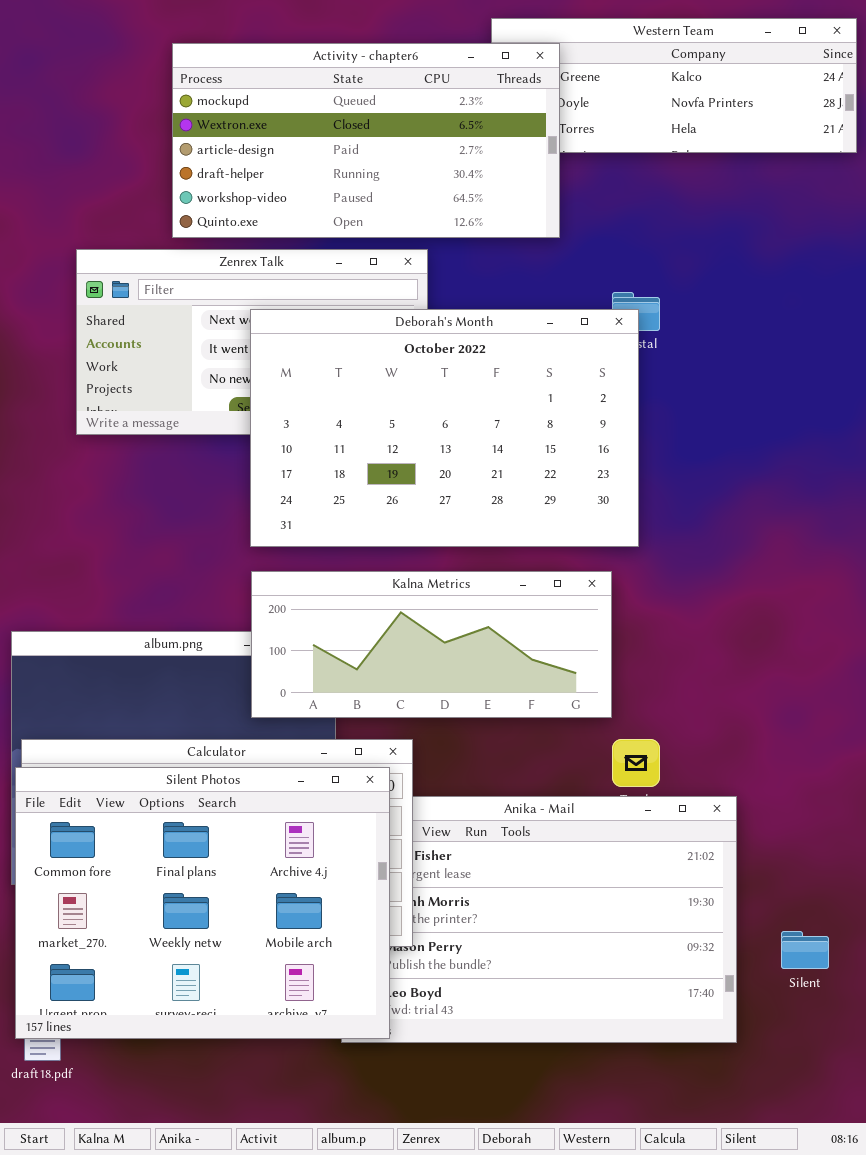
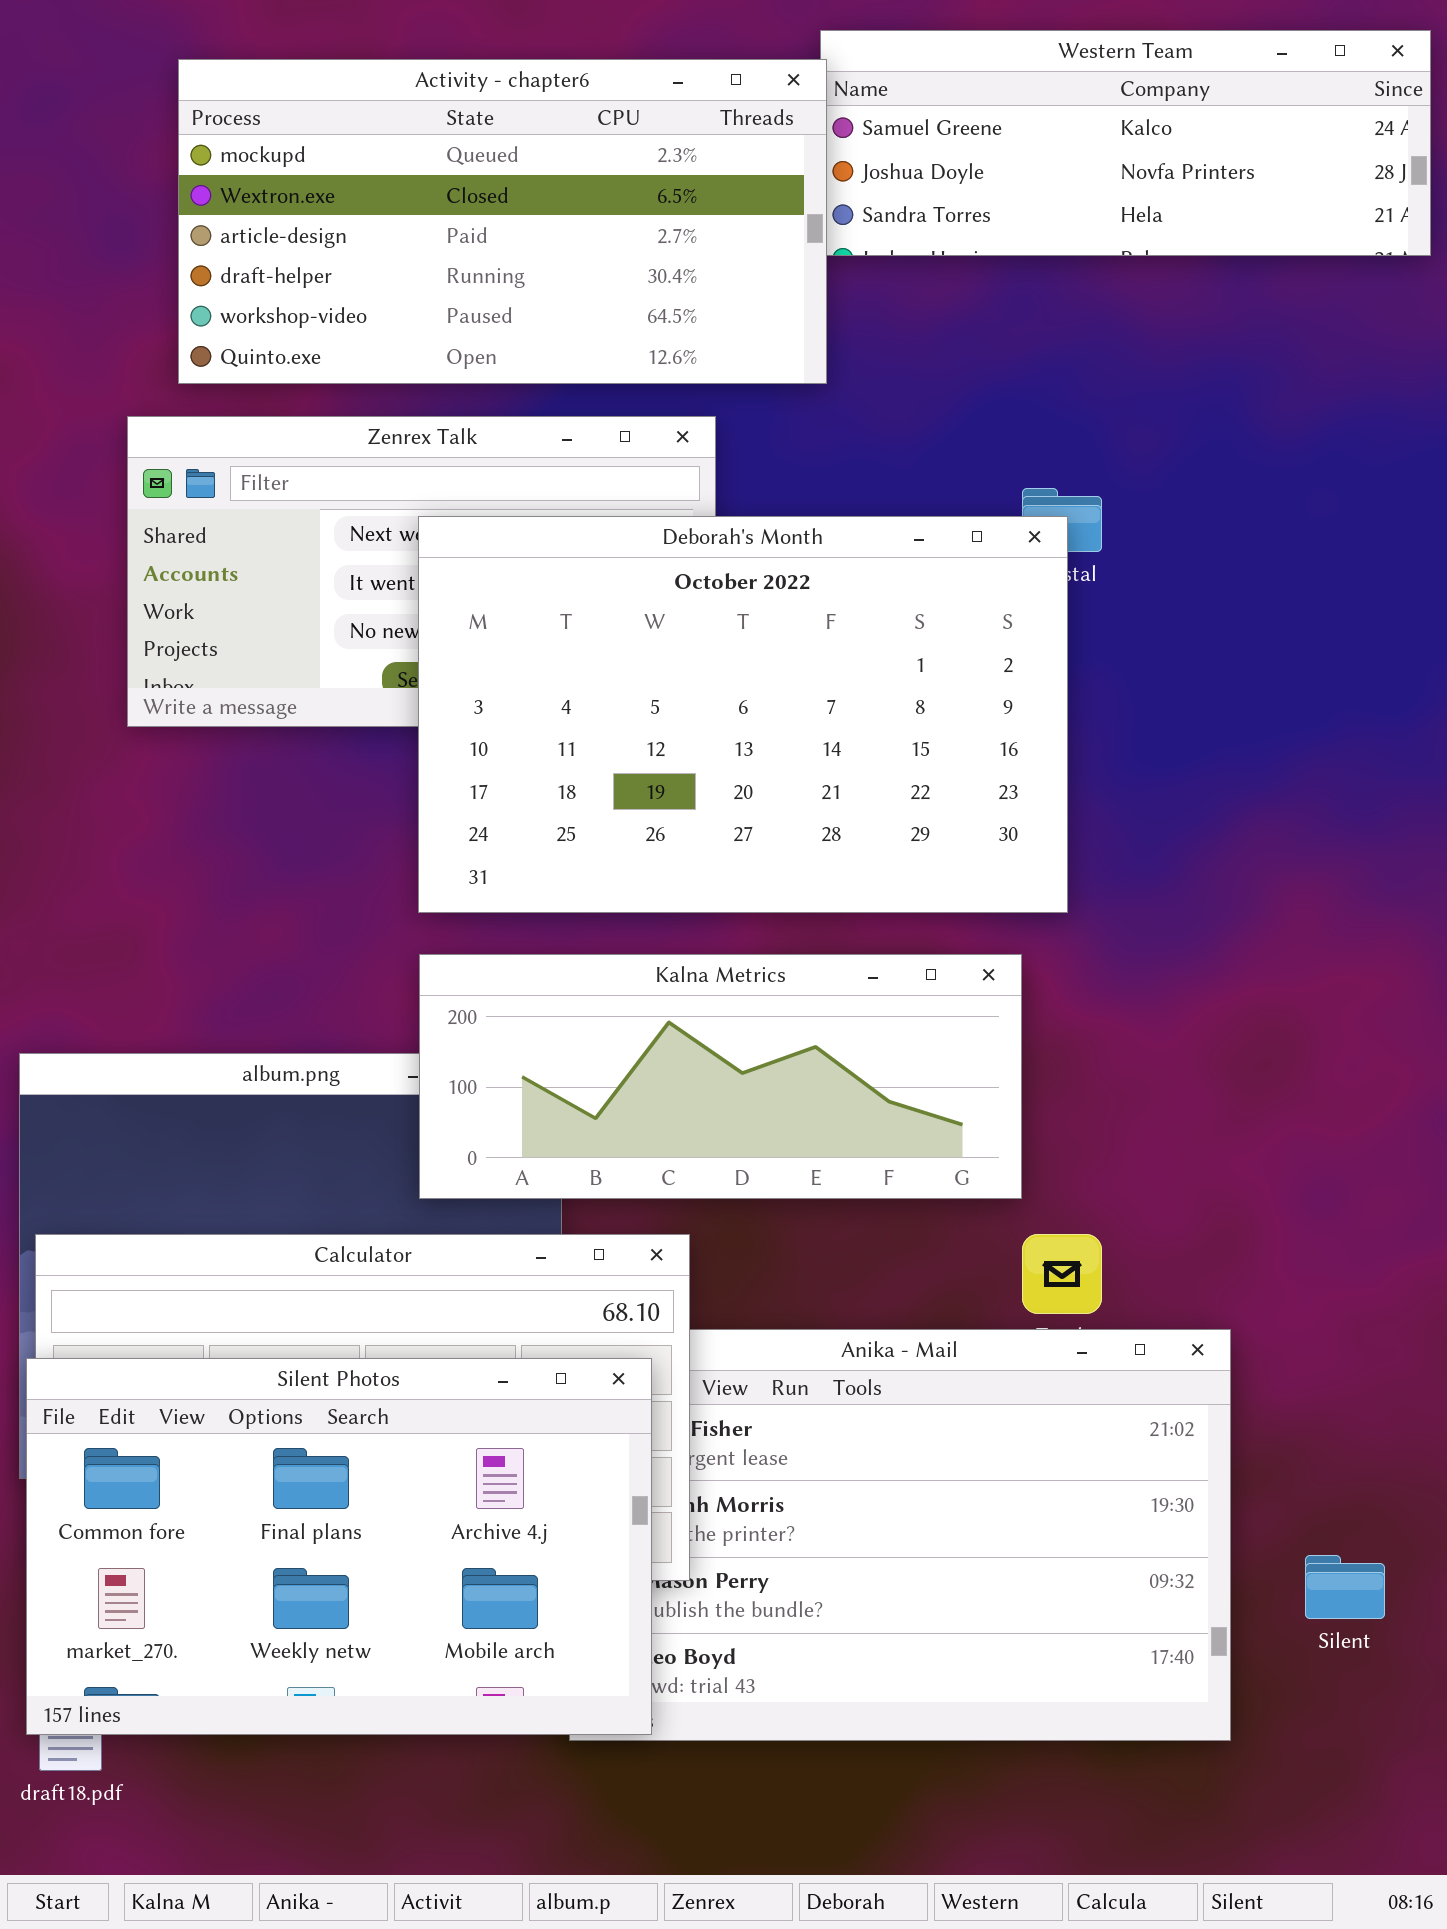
Activity - chapter6: [172,43,560,238] -> [178,59,827,384], moved
Silent Photos: [15,767,390,1039] -> [26,1358,652,1735], resized

